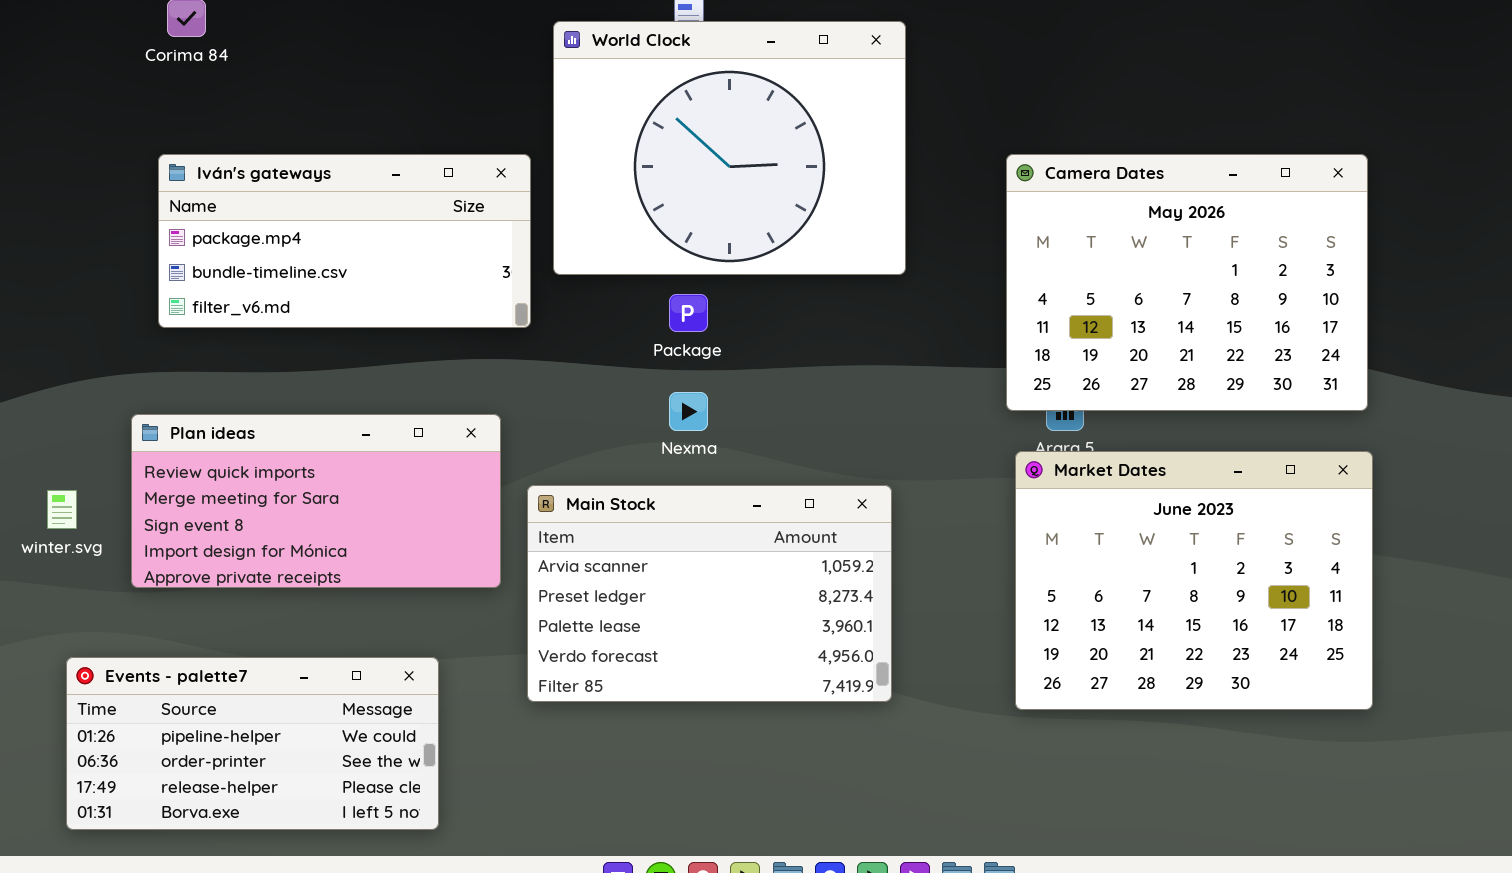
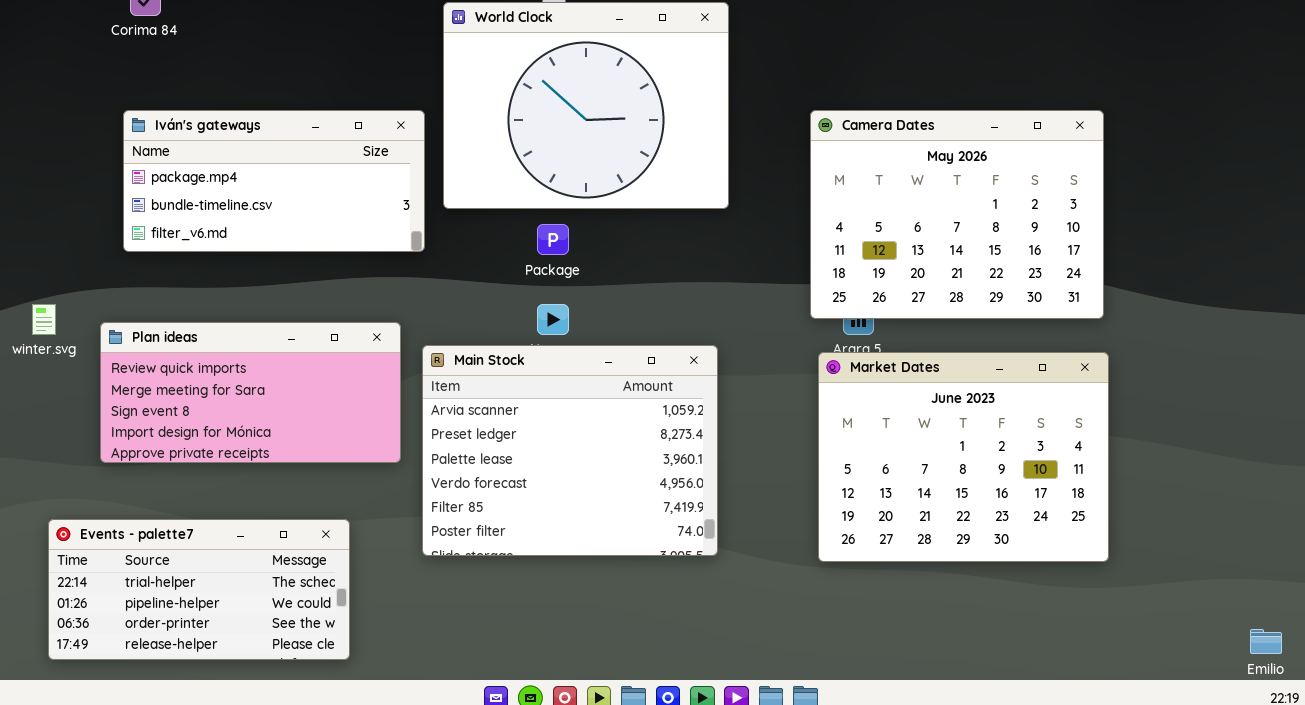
Main Stock: [527,485,892,702] -> [422,345,718,556], resized
winter.svg: [47,490,77,529] -> [32,304,56,335], moved
Events - palette7: [66,657,439,830] -> [48,519,350,660], scrolled up 1 row

